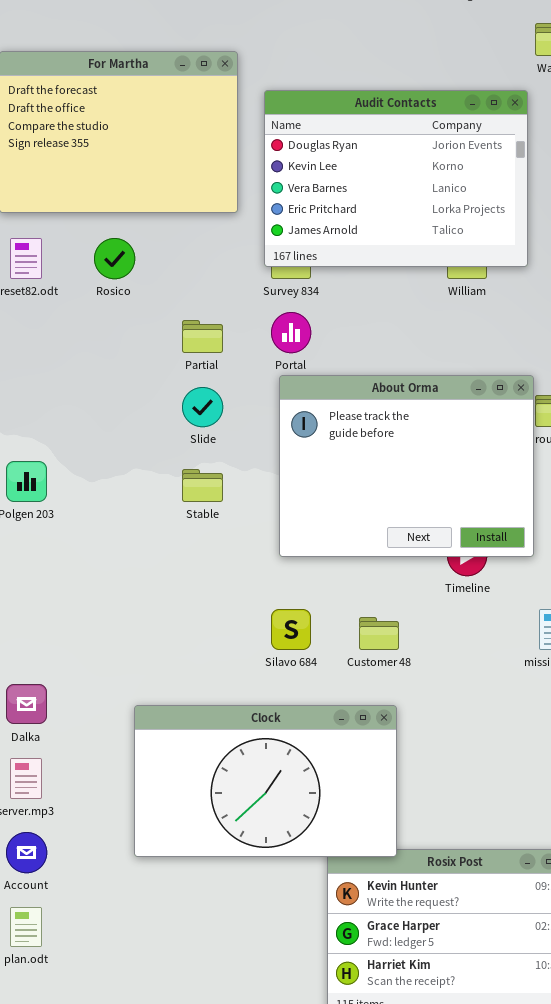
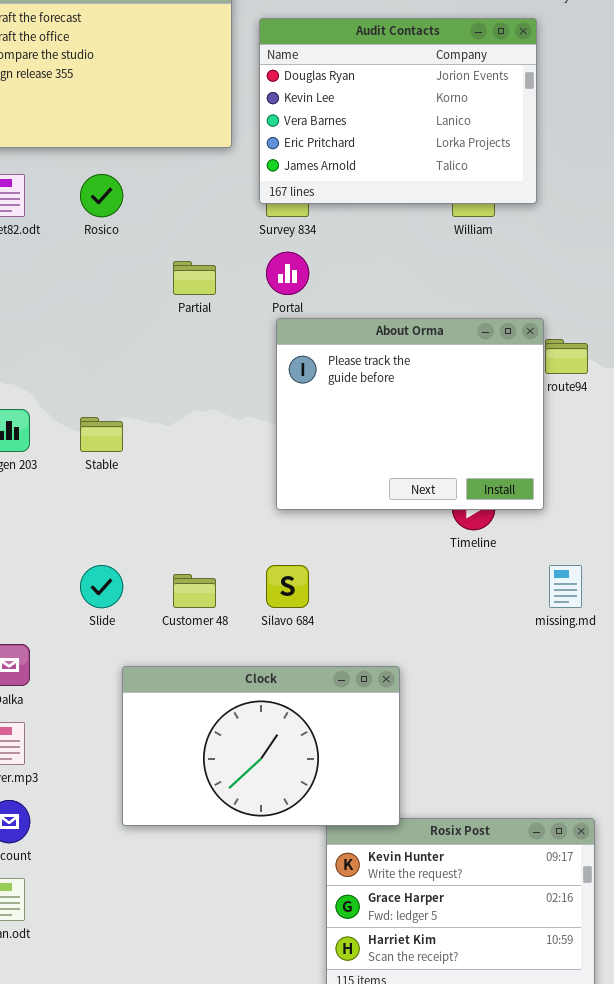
Slide: [182,387,223,427] -> [80,565,123,608], moved
Stable: [182,469,223,502] -> [80,417,123,452], moved
Customer 48: [359,617,399,650] -> [173,574,216,608], moved

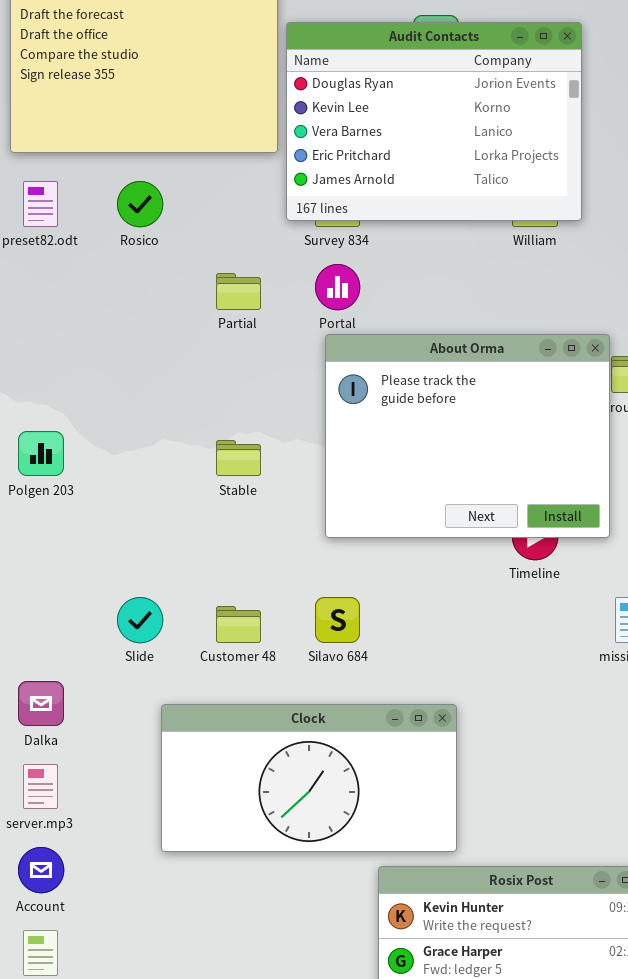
Audit Contacts: [259,18,537,204] -> [286,22,582,221], moved
Stable: [80,417,123,452] -> [216,440,261,476], moved
Clock: [122,666,400,826] -> [161,704,457,852], resized

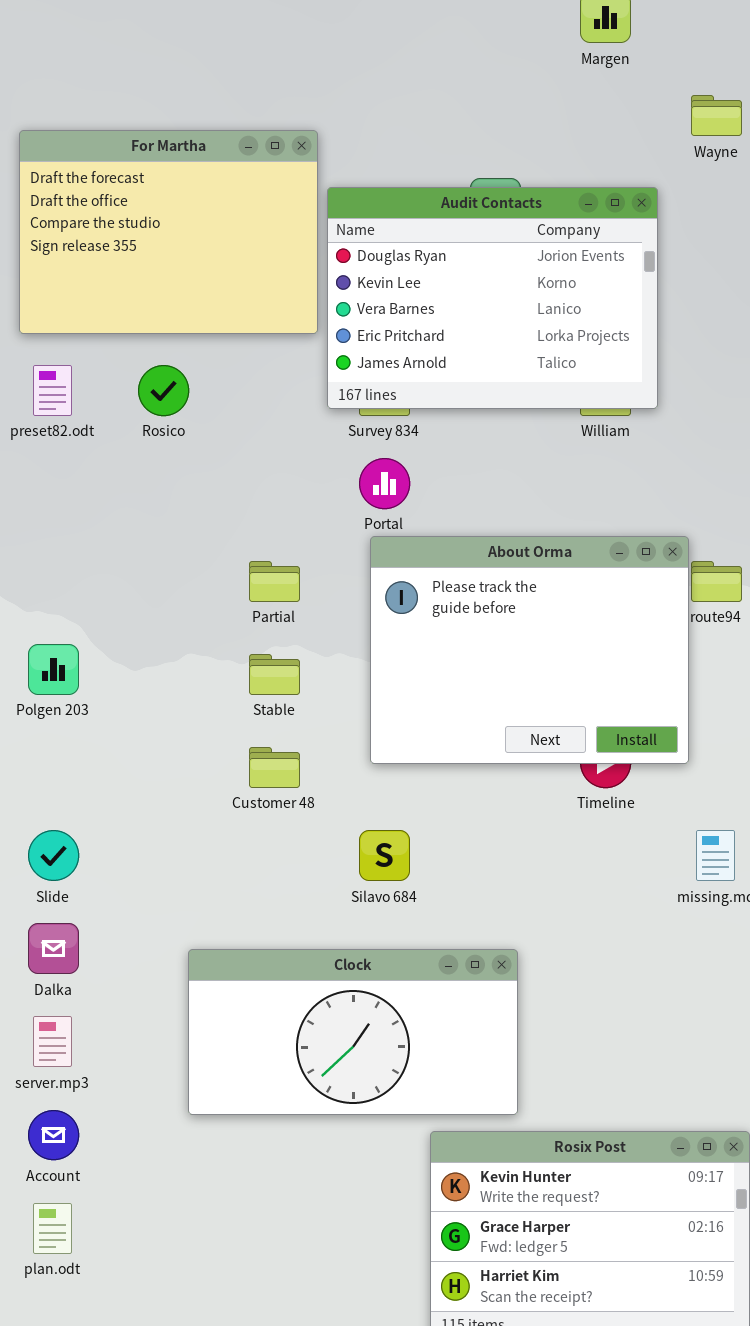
Partial: [216,273,261,310] -> [249,561,300,602], moved
Slide: [117,597,163,643] -> [28,830,79,881], moved
Customer 48: [216,606,261,643] -> [249,747,300,788], moved

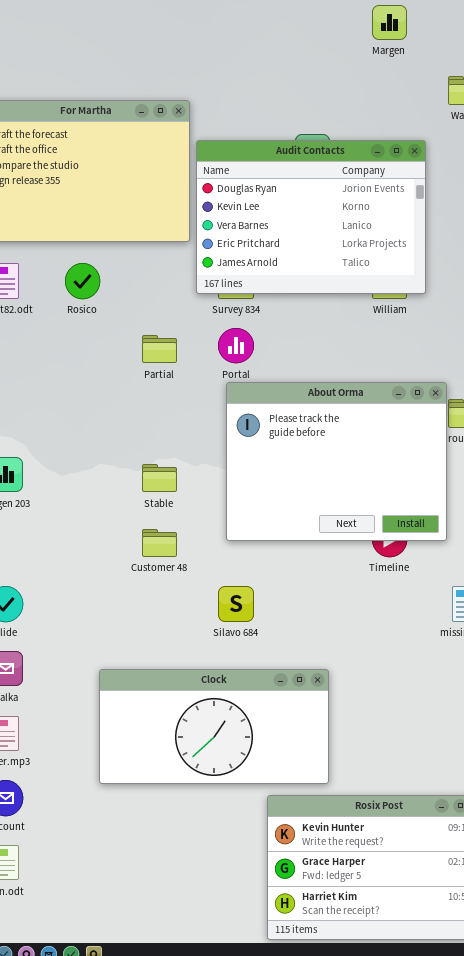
Partial: [249,561,300,602] -> [142,335,177,363], moved

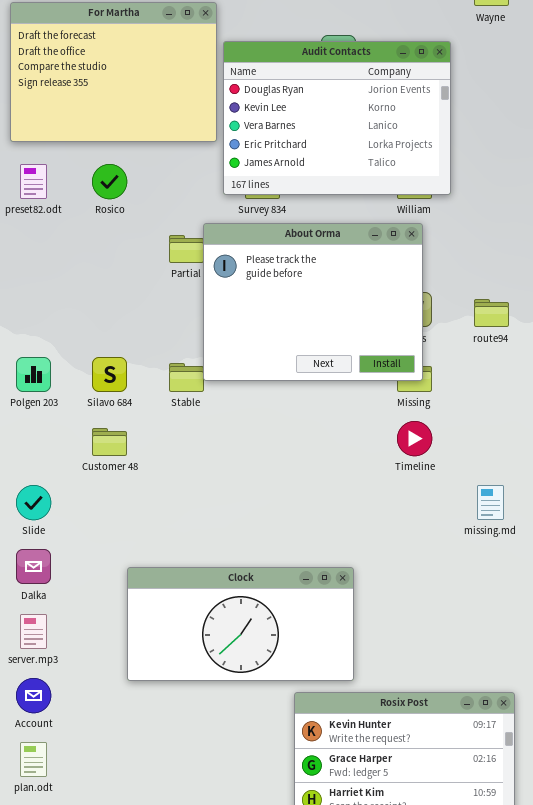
About Orma: [226,382,447,541] -> [203,223,423,381], moved
Customer 48: [142,529,177,557] -> [92,428,127,456], moved
Silavo 684: [218,586,254,622] -> [92,357,127,392], moved

